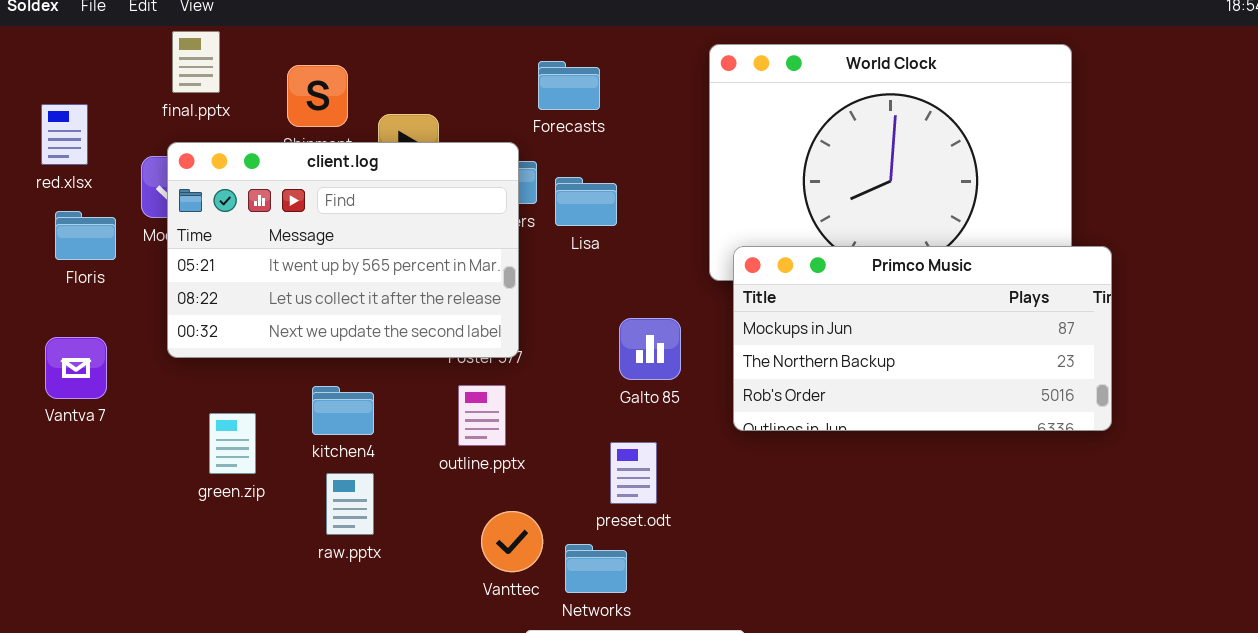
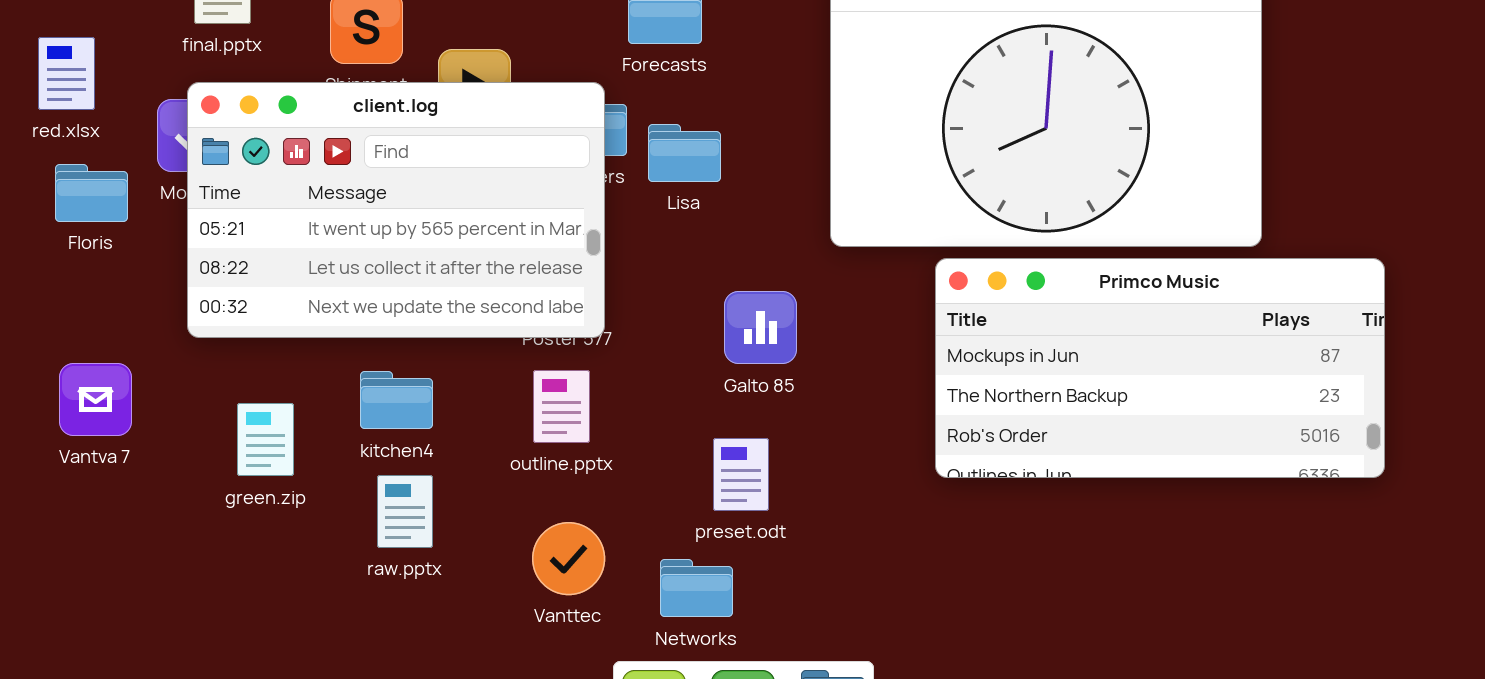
Primco Music: [733,246,1112,431] -> [935,258,1385,478], moved
Vantva 7: [45,337,107,399] -> [59,363,132,436], moved
Vanttec: [481,511,543,572] -> [532,522,605,595], moved

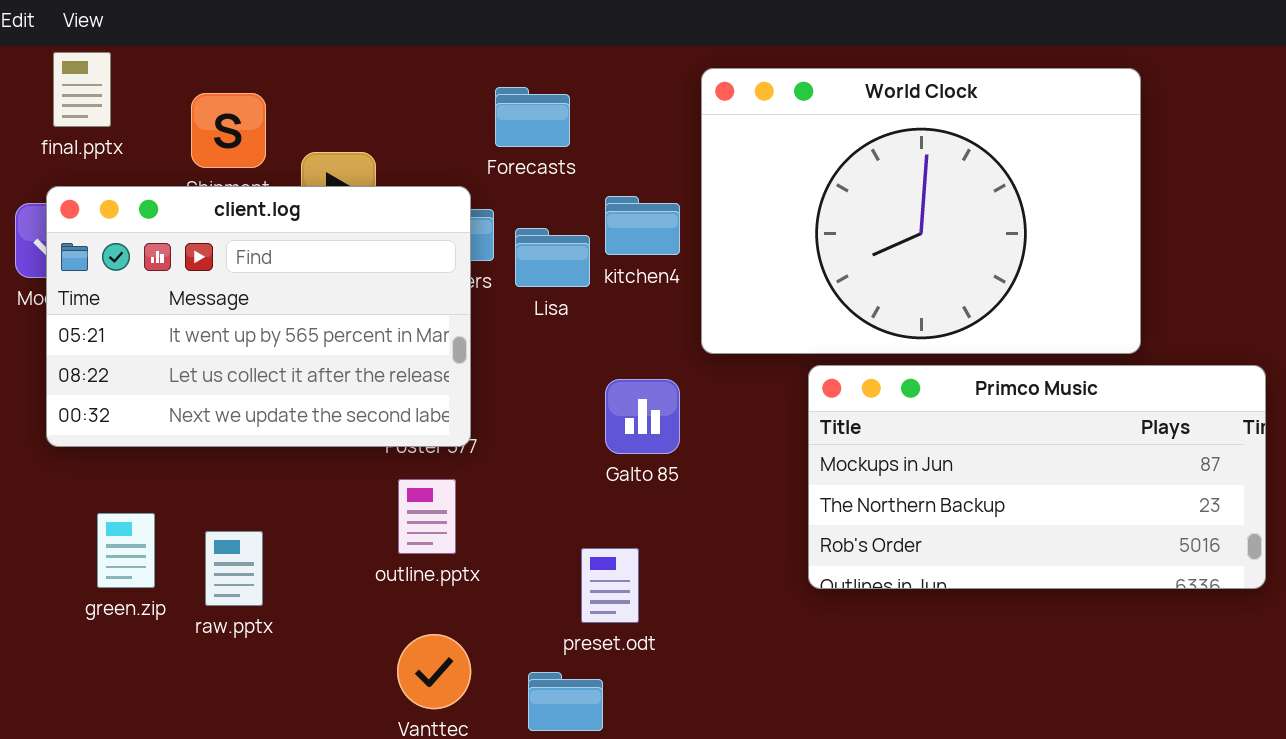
Galto 85: [724,291,797,364] -> [605,379,680,454], moved
kitchen4: [360,371,433,429] -> [605,196,680,255], moved
raw.pptx: [377,475,433,548] -> [205,531,263,606], moved

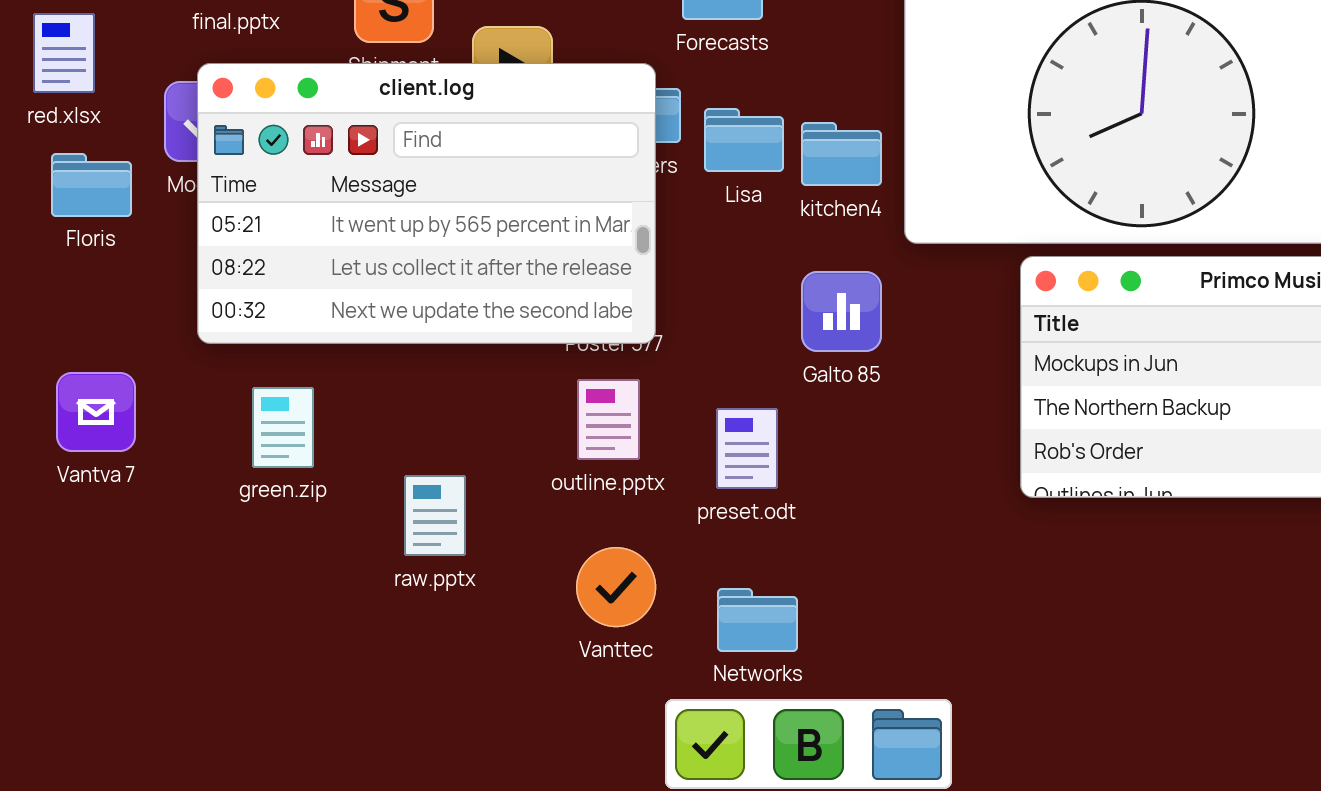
kitchen4: [605,196,680,255] -> [801,122,882,186], moved
green.zip: [97,513,155,588] -> [252,387,314,468], moved
raw.pptx: [205,531,263,606] -> [404,475,466,556], moved
preset.odt: [581,548,639,623] -> [716,408,778,489], moved

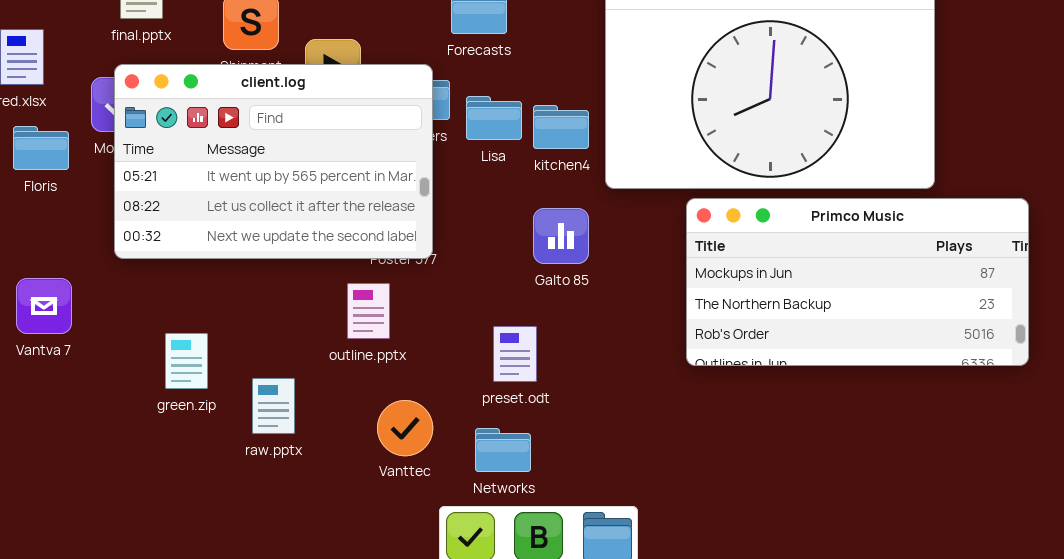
outline.pptx: [577,379,640,460] -> [347,283,390,339], moved
green.zip: [252,387,314,468] -> [165,333,208,389], moved
preset.odt: [716,408,778,489] -> [493,326,537,382], moved
raw.pptx: [404,475,466,556] -> [252,378,295,434], moved

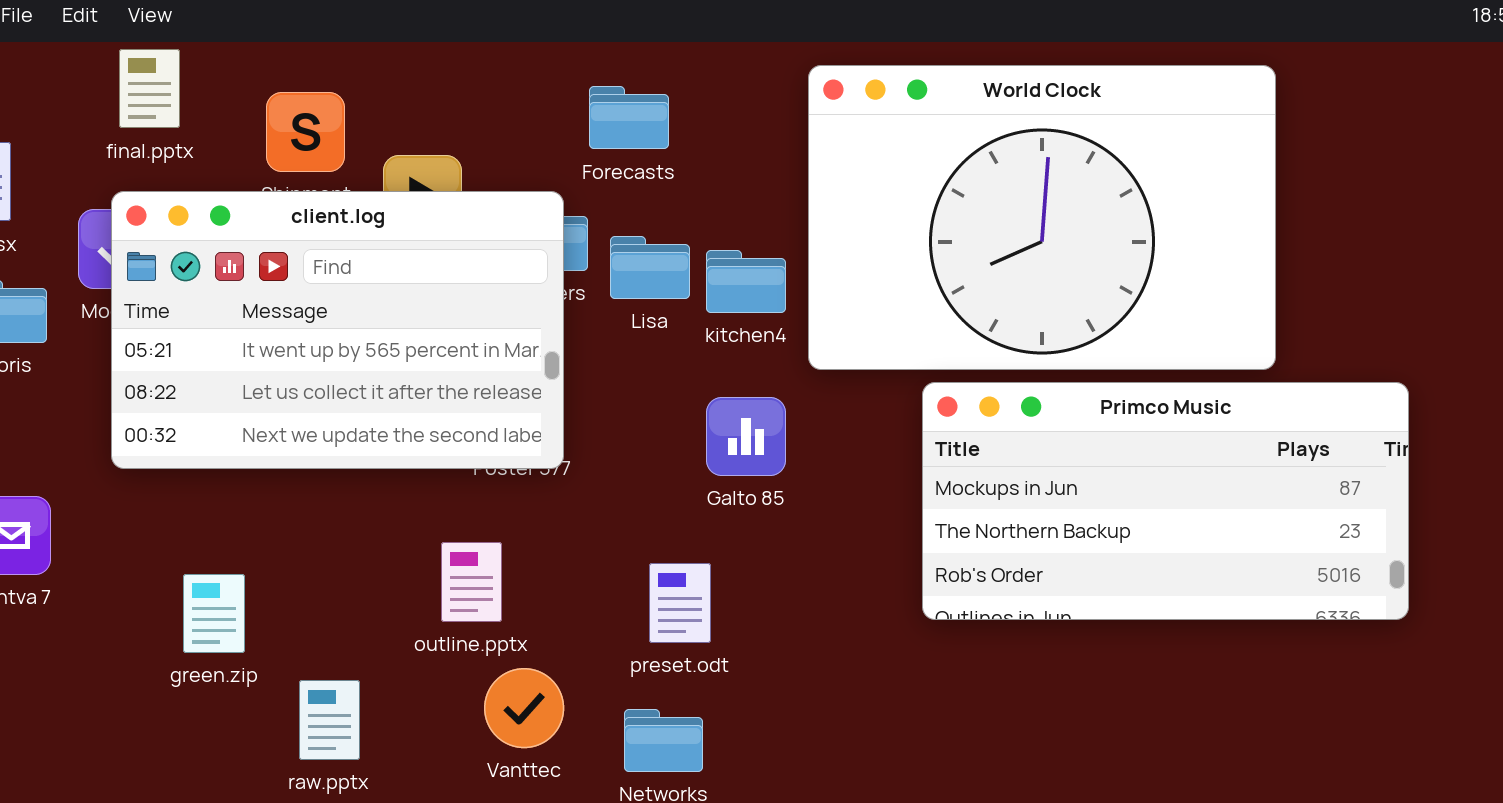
outline.pptx: [347,283,390,339] -> [441,542,502,622], moved
raw.pptx: [252,378,295,434] -> [299,680,360,760], moved

